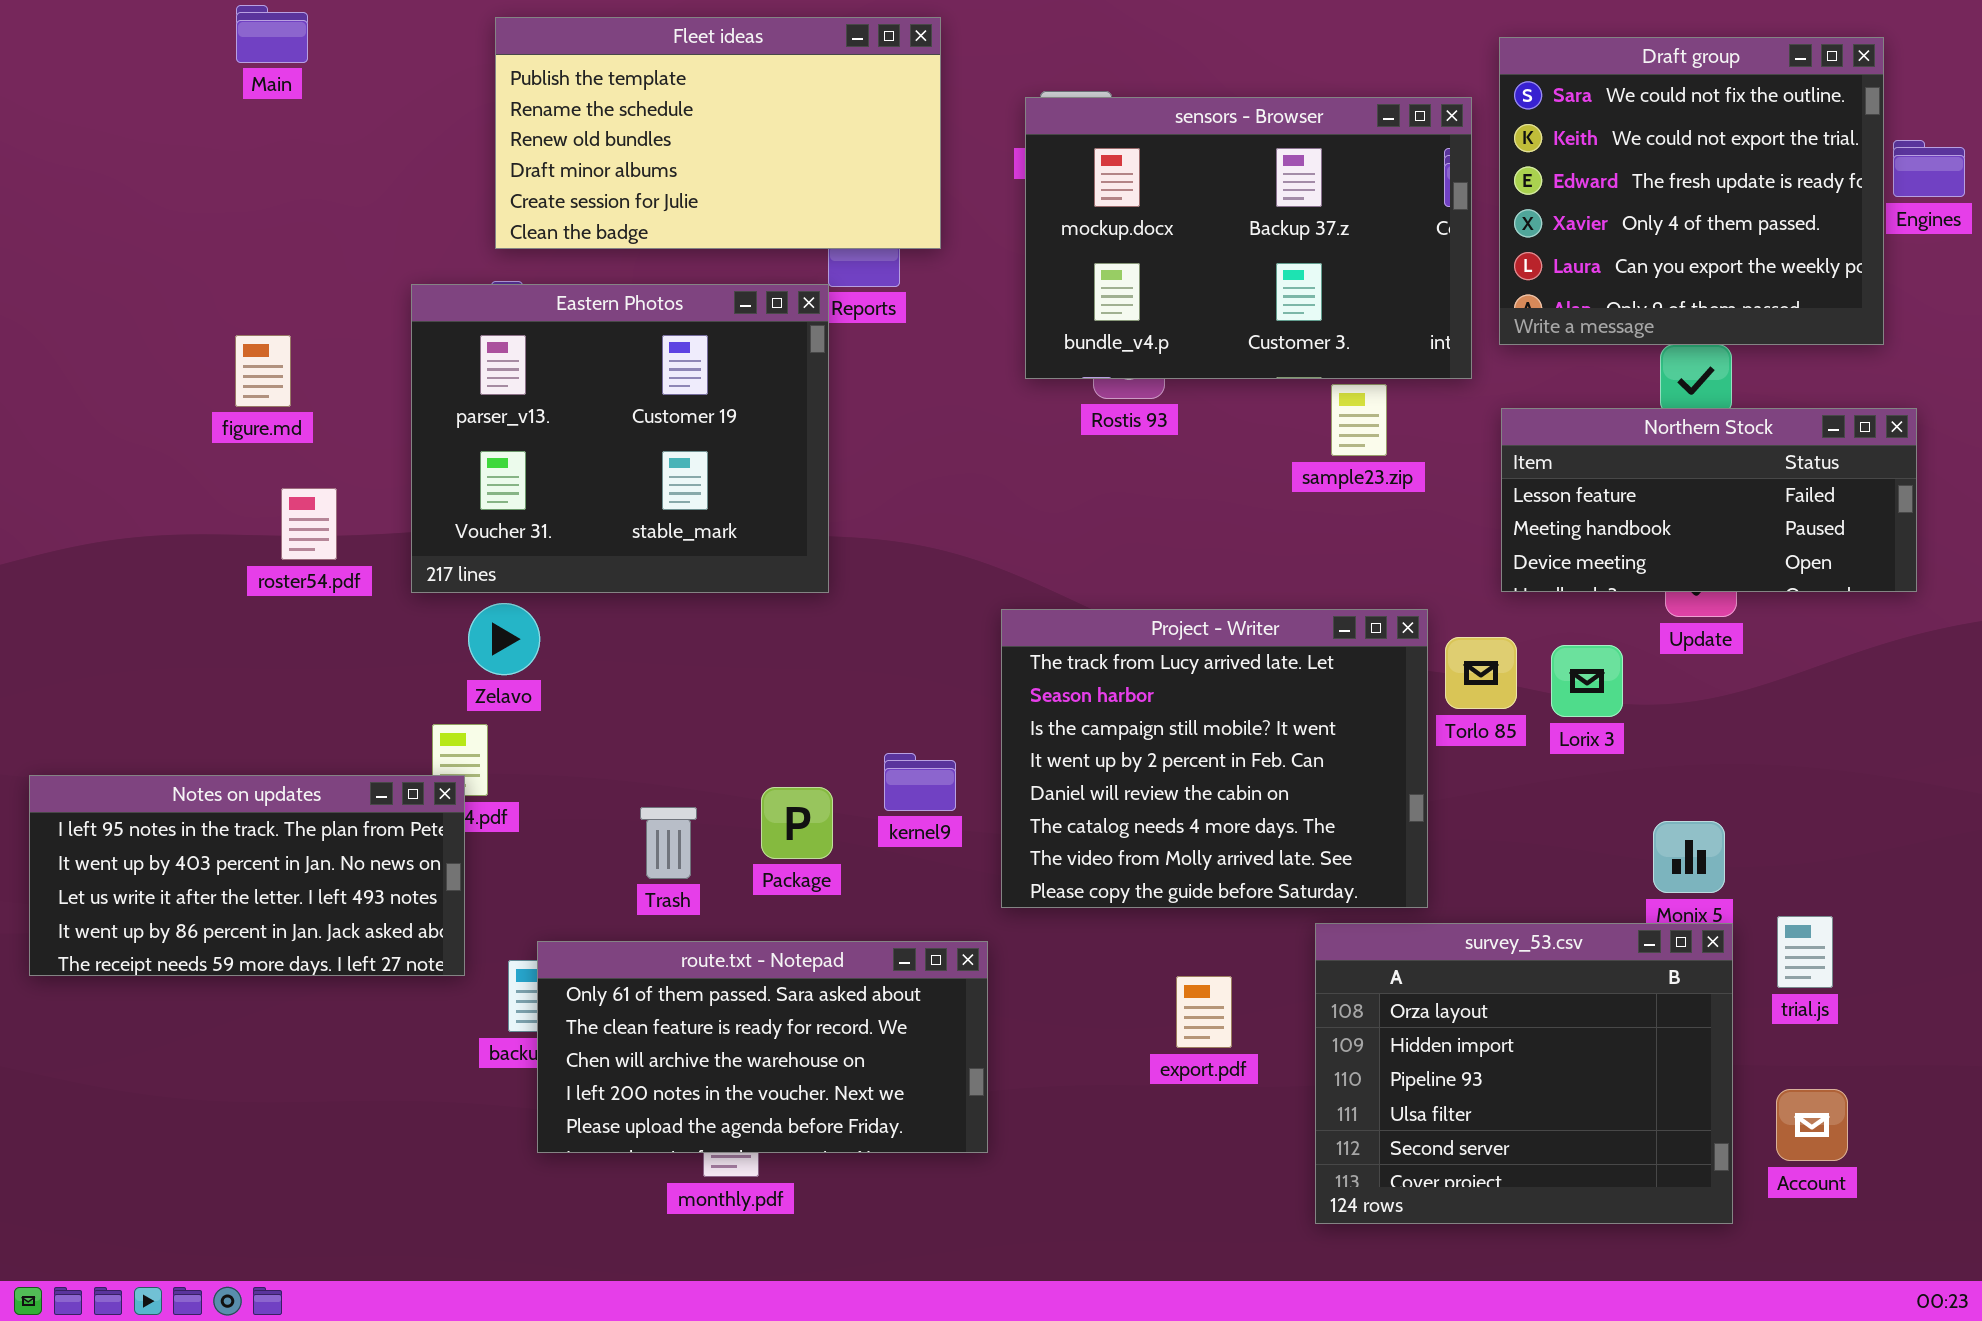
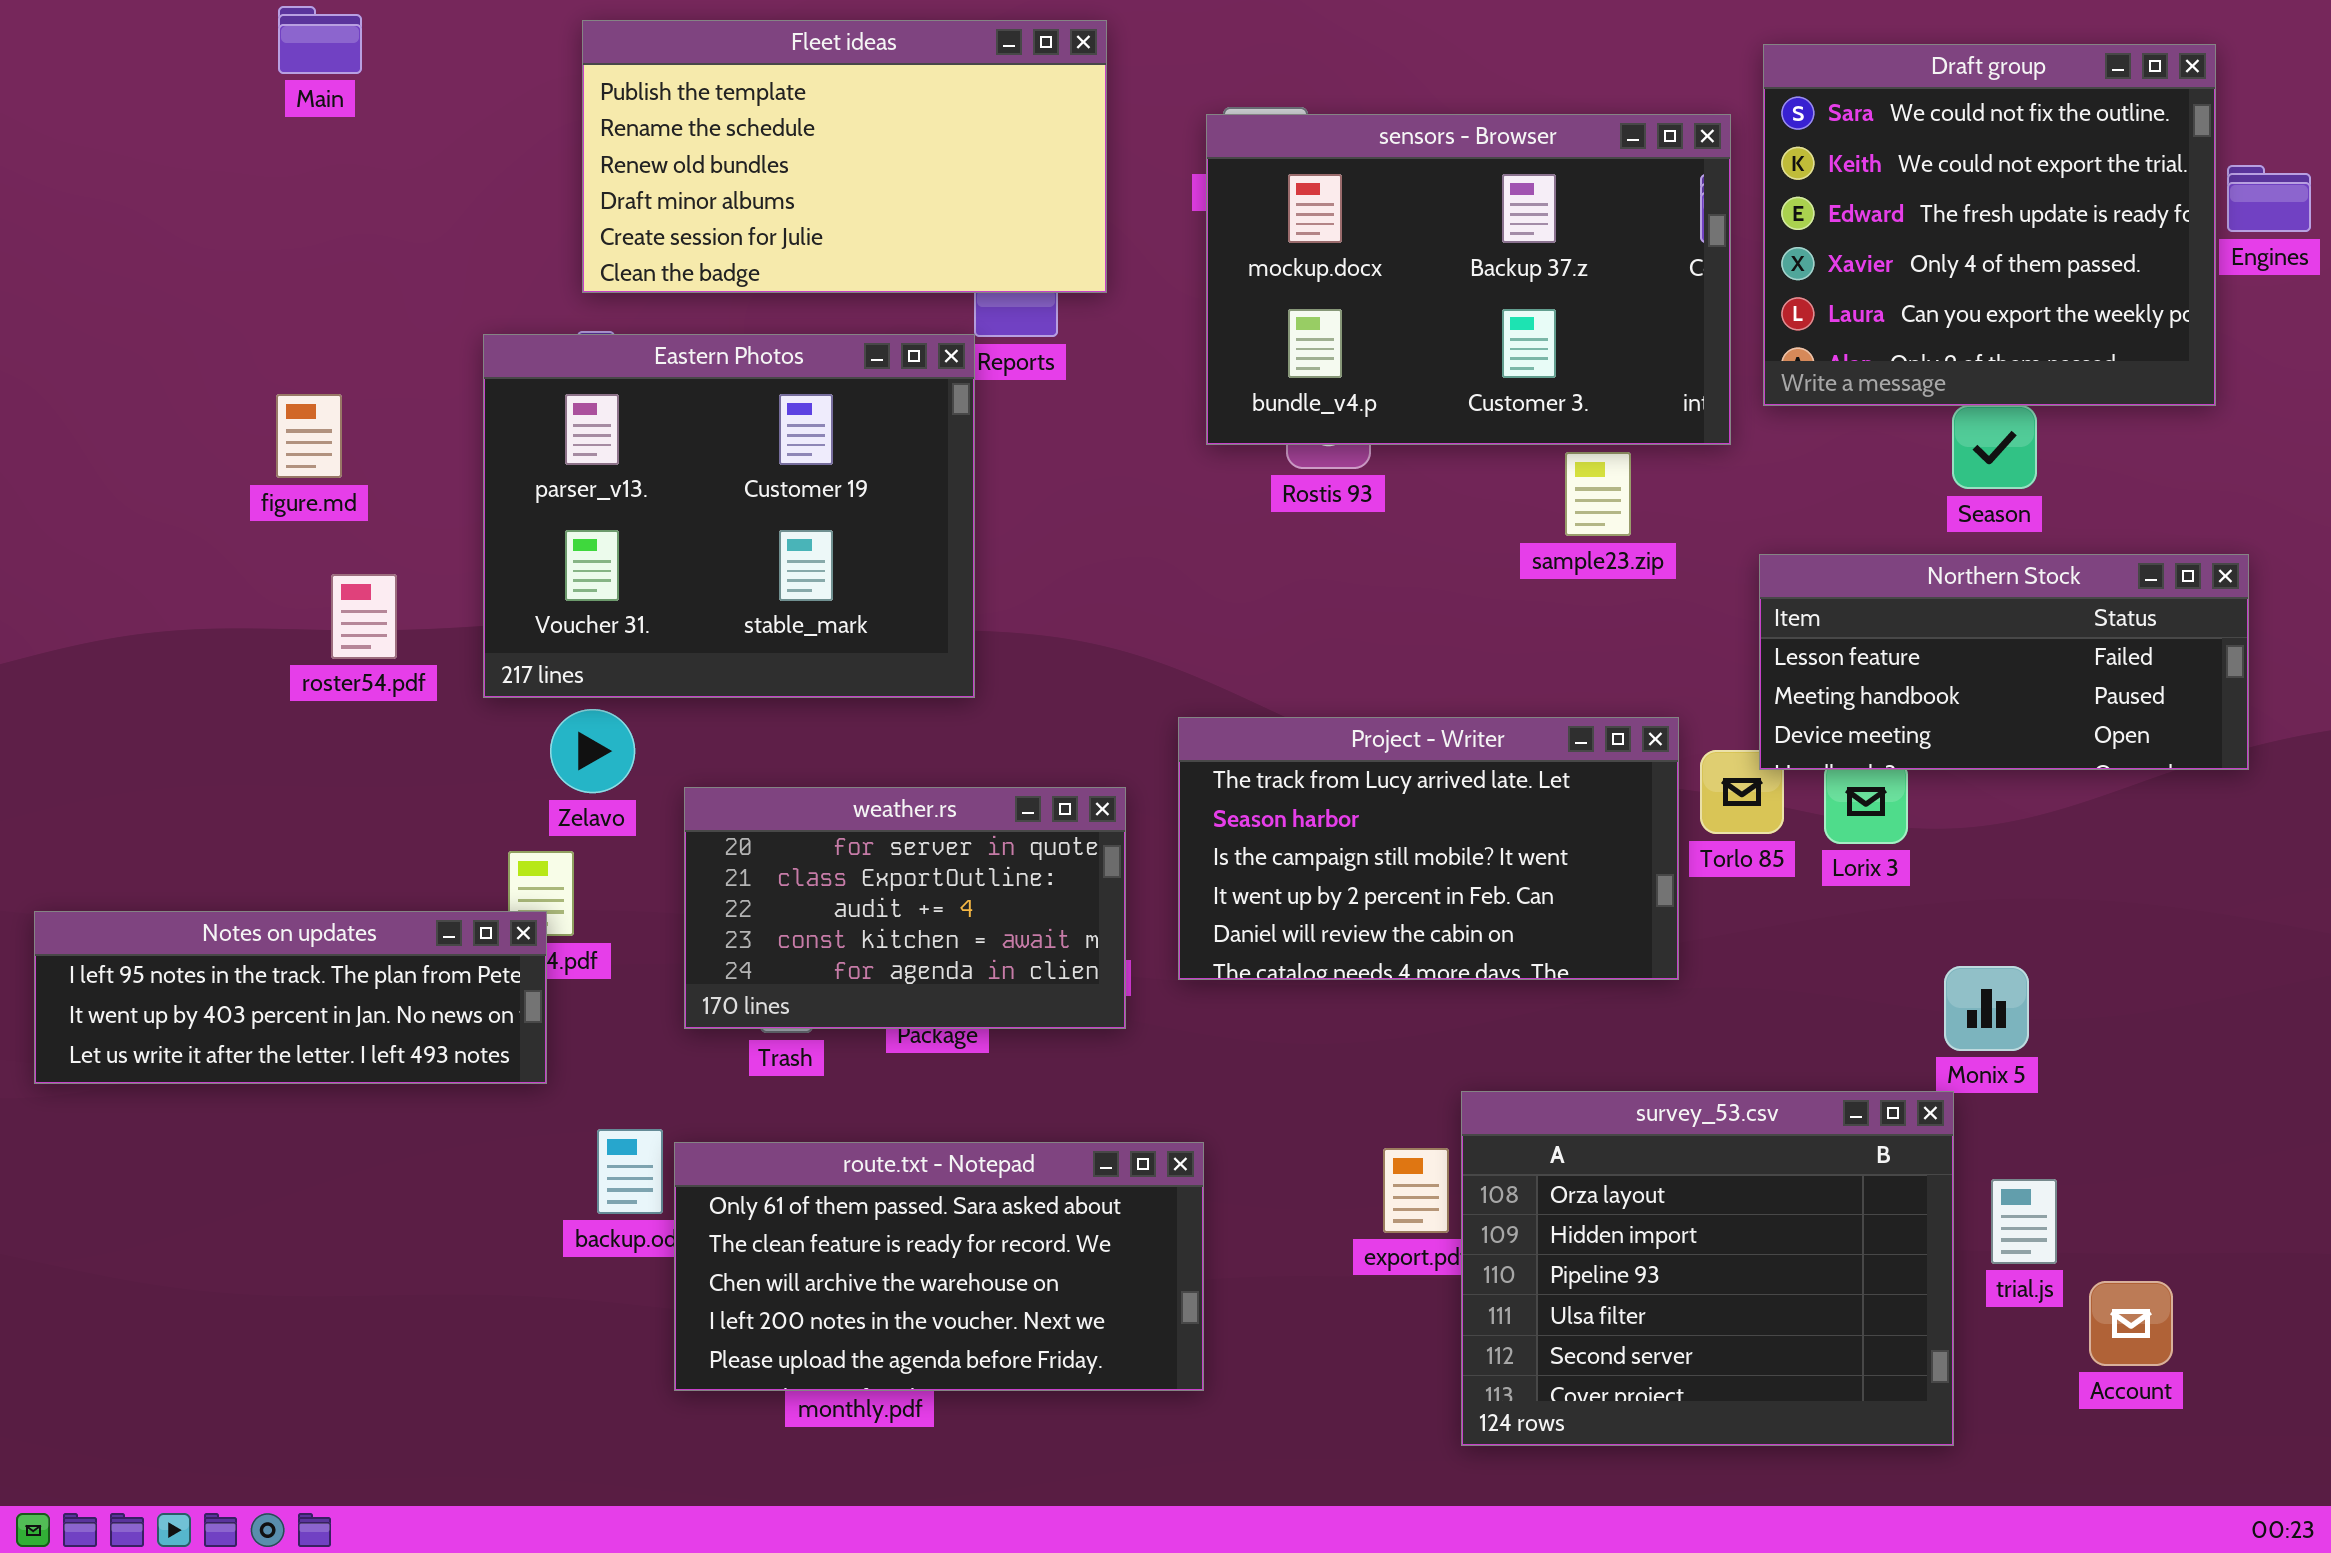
Northern Stock: [1501,408,1917,592] -> [1759,554,2249,770], moved
Project - Writer: [1001,609,1428,908] -> [1178,717,1679,980], resized
weather.rs: none -> [684,787,1126,1029], opened
Notes on updates: [29,775,465,976] -> [34,911,547,1084], resized
trial.js: [1777,916,1833,988] -> [1991,1179,2057,1264], moved
survey_53.csv: [1315,923,1733,1224] -> [1461,1091,1954,1446], moved
route.txt - Notepad: [537,941,988,1153] -> [674,1142,1204,1391], moved

